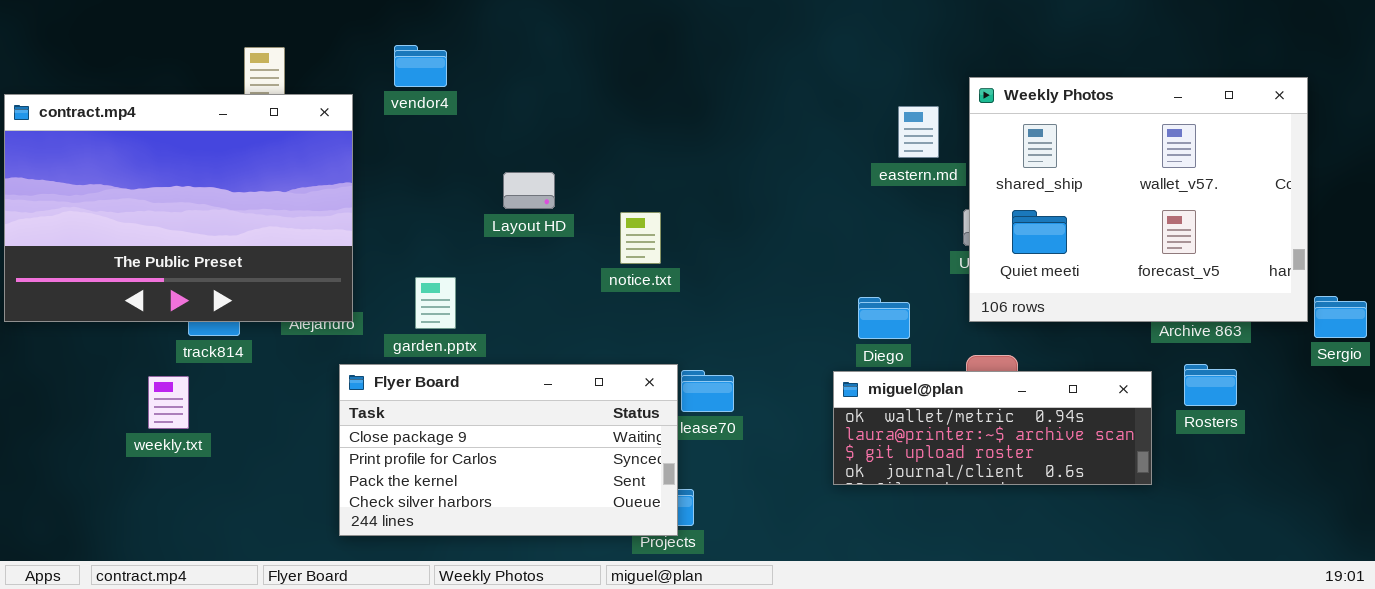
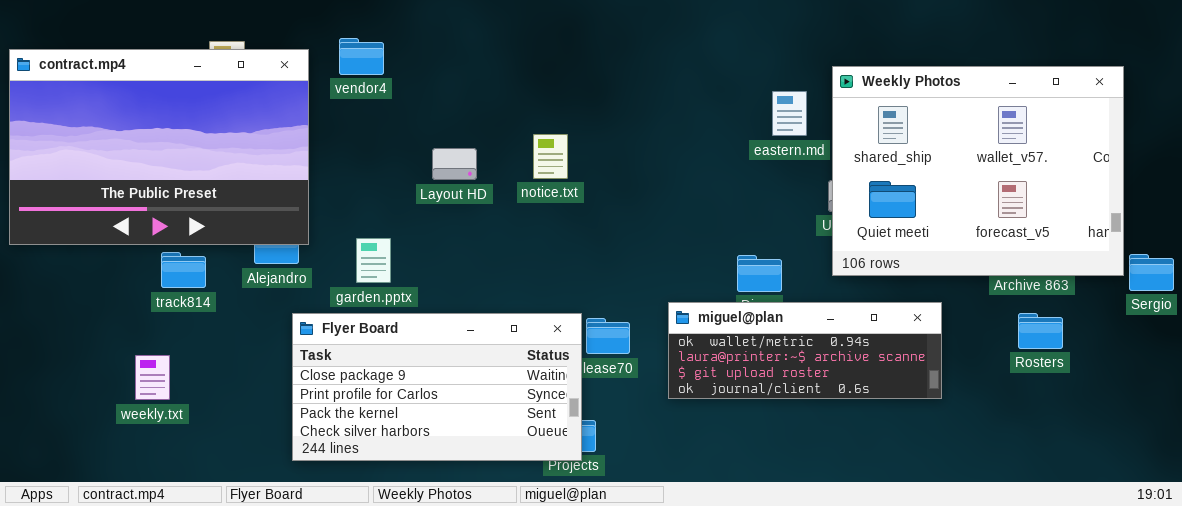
contract.mp4: [4,94,353,322] -> [9,49,309,245], moved
notice.txt: [620,212,661,264] -> [533,134,568,179], moved
miguel@plan: [833,371,1152,485] -> [668,302,942,399], moved
weekly.txt: [148,376,189,429] -> [135,355,170,400], moved

